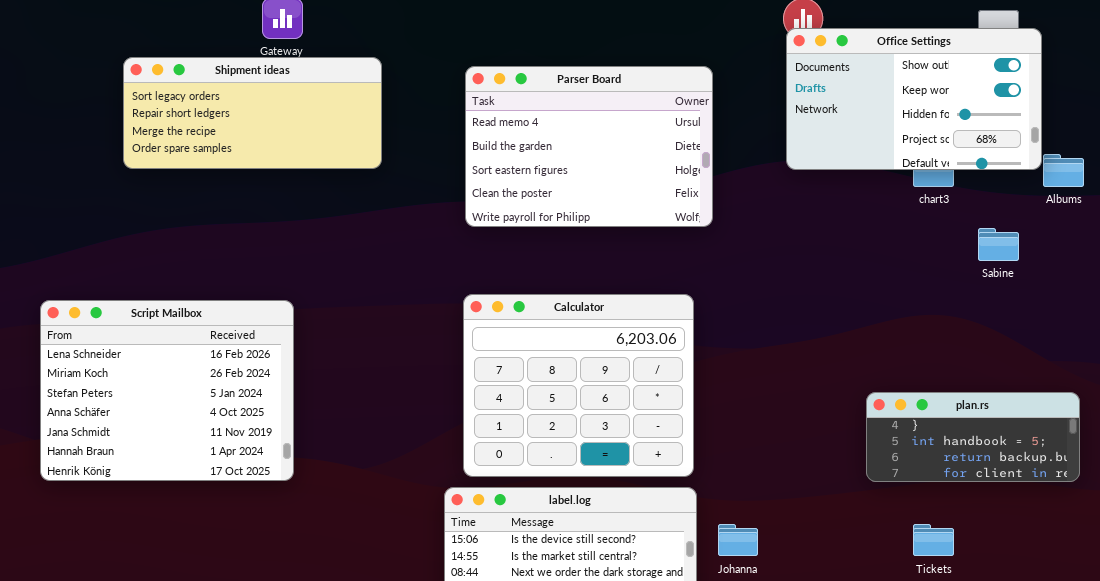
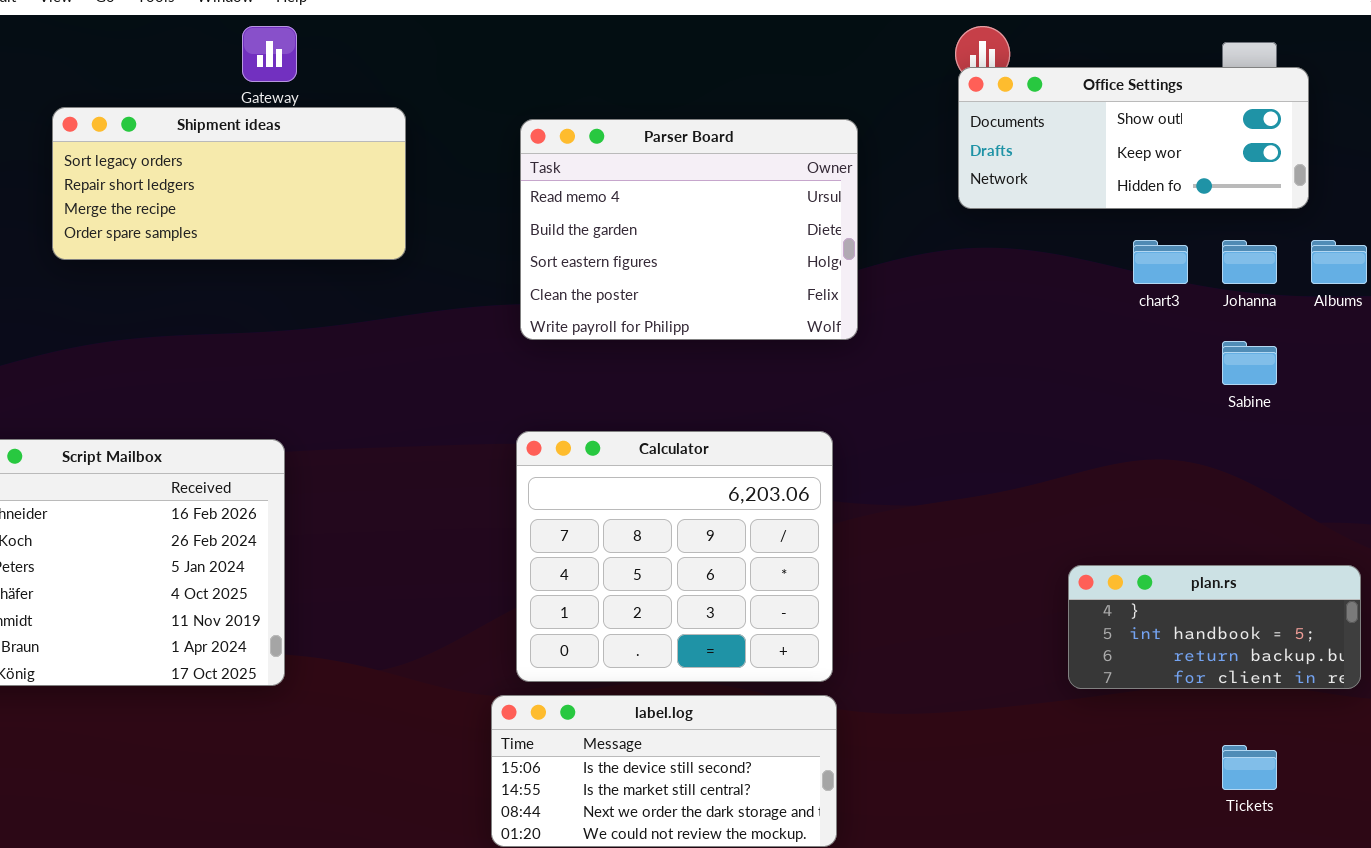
Office Settings: [786,28,1042,170] -> [958,67,1309,209], resized
Johanna: [718,524,758,556] -> [1222,240,1277,284], moved
Tickets: [913,524,954,556] -> [1222,745,1277,790], moved

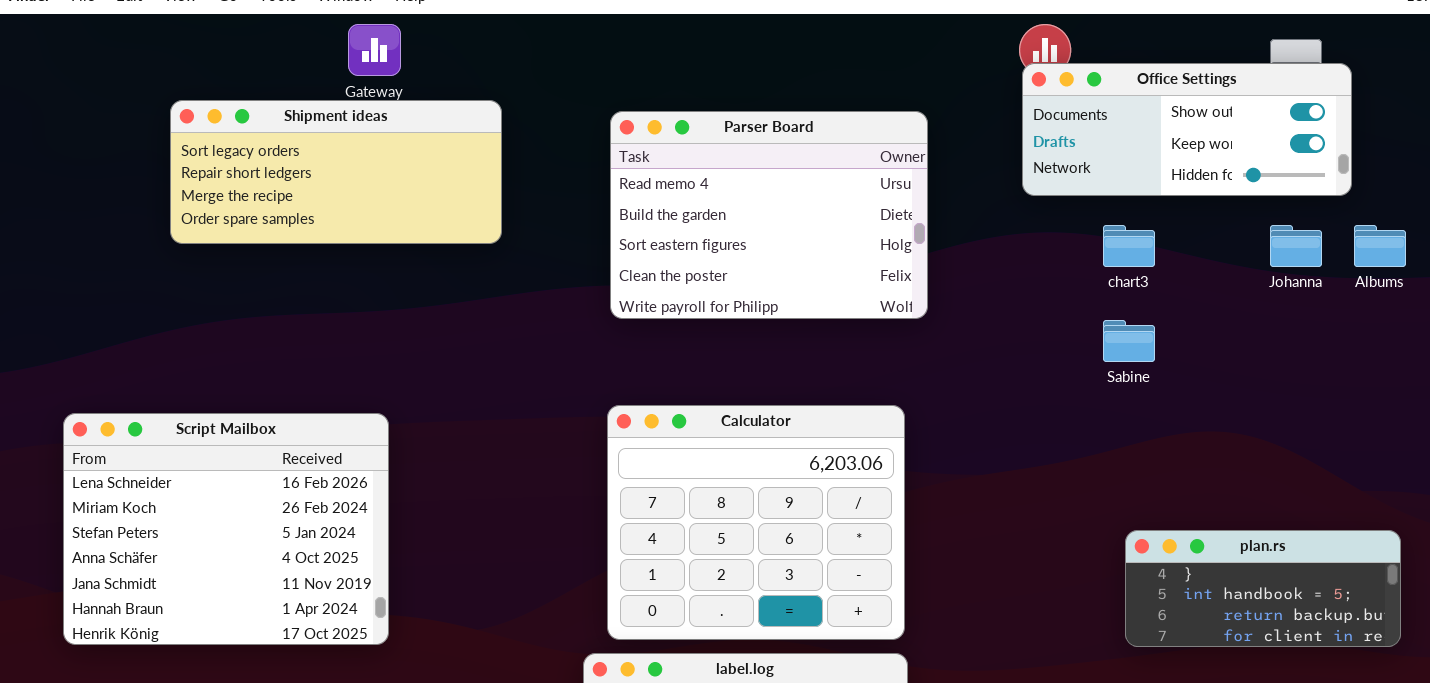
chart3: [1133,240,1188,284] -> [1103,225,1155,267], moved
Sabine: [1222,341,1277,385] -> [1103,320,1155,362], moved

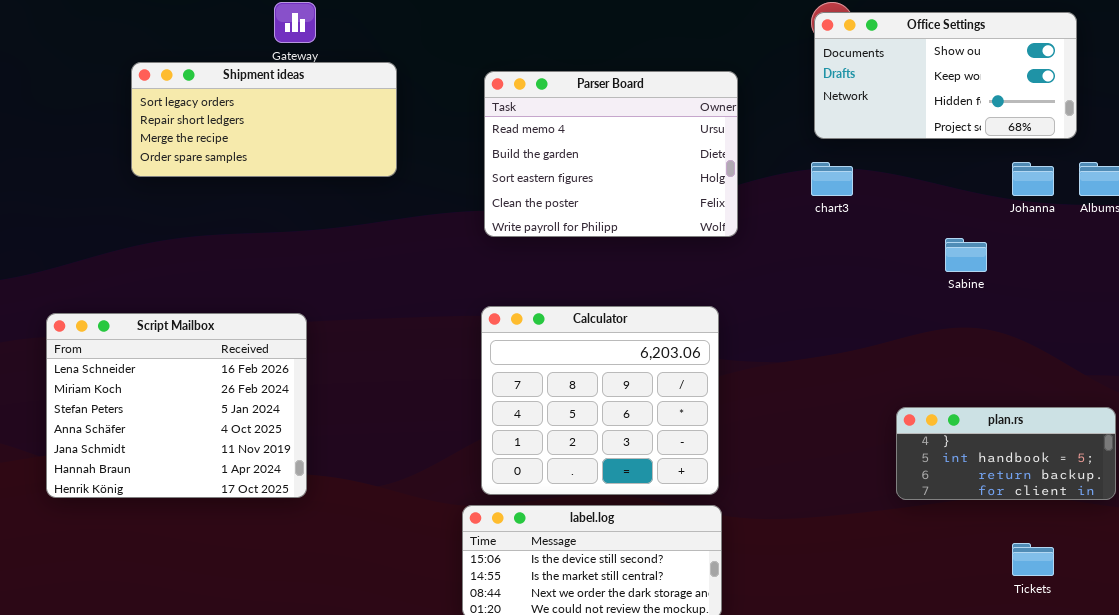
Office Settings: [1022,63,1352,196] -> [814,12,1077,139], resized
chart3: [1103,225,1155,267] -> [811,162,853,196], moved
Sabine: [1103,320,1155,362] -> [945,238,987,272], moved

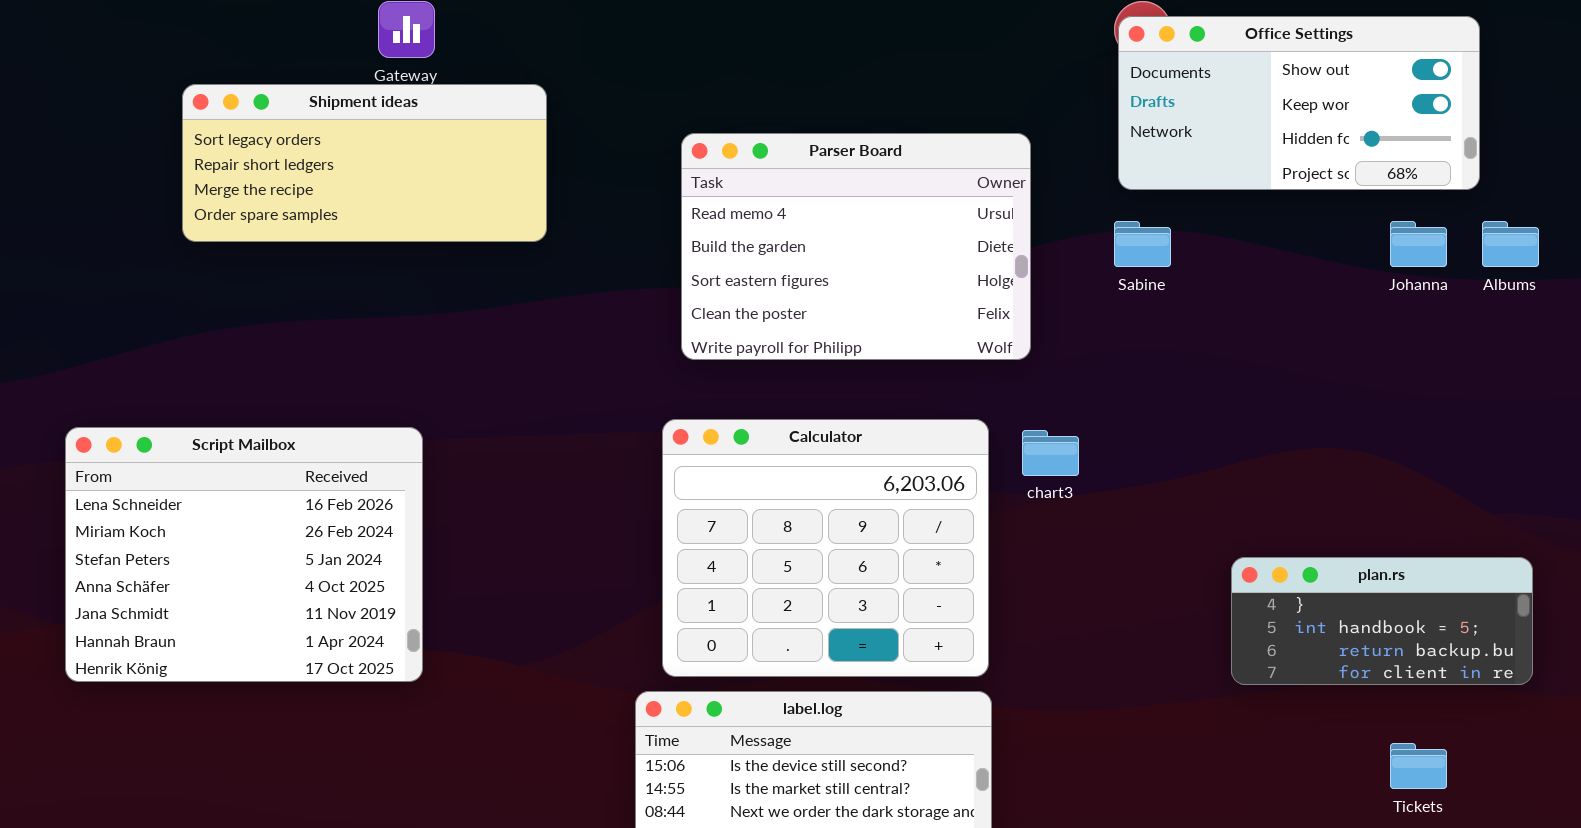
Parser Board: [484,71,738,237] -> [681,133,1031,360], moved
chart3: [811,162,853,196] -> [1022,430,1079,476], moved
Sabine: [945,238,987,272] -> [1114,221,1171,267], moved

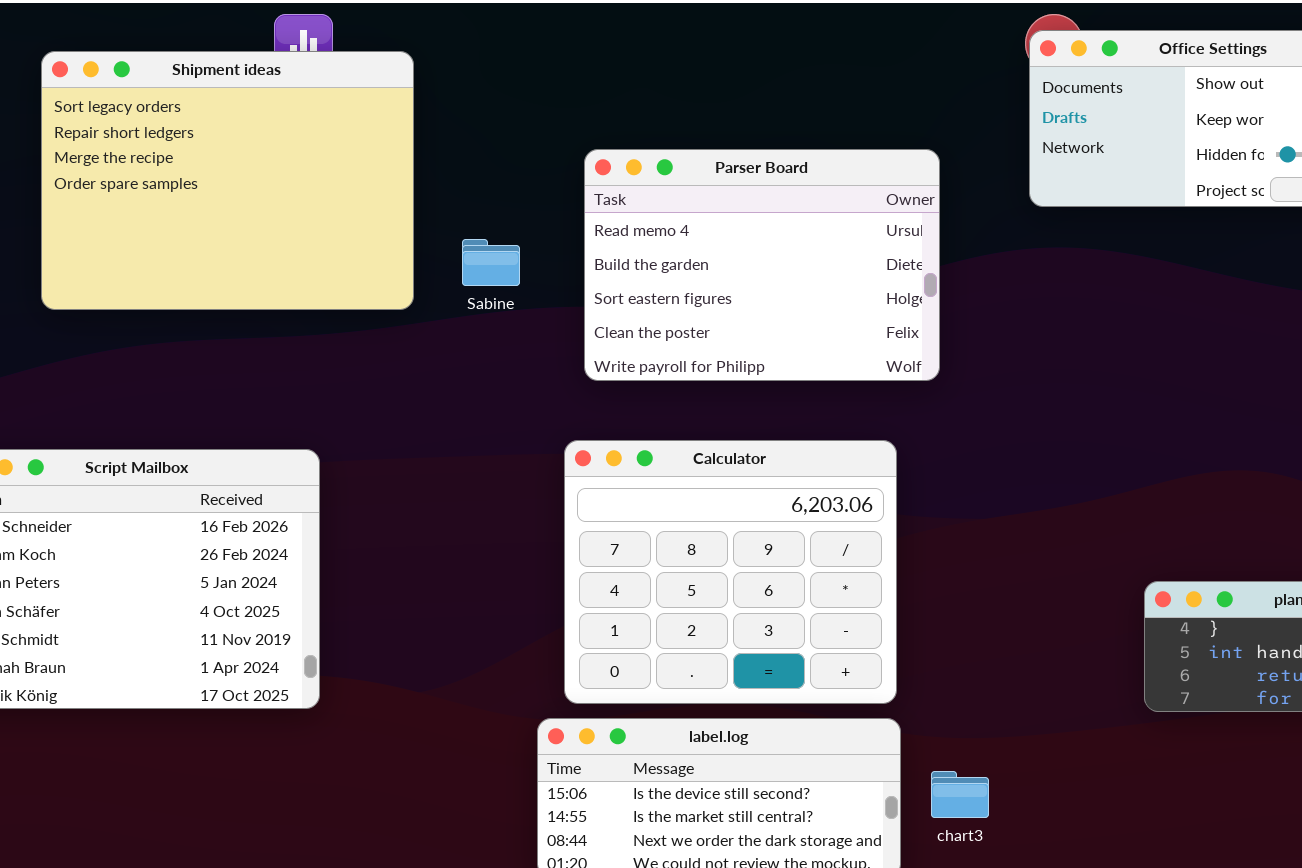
Shipment ideas: [182,84,547,242] -> [41,51,414,310], moved, resized
Sabine: [1114,221,1171,267] -> [462,239,520,286], moved
chart3: [1022,430,1079,476] -> [931,771,989,818], moved

